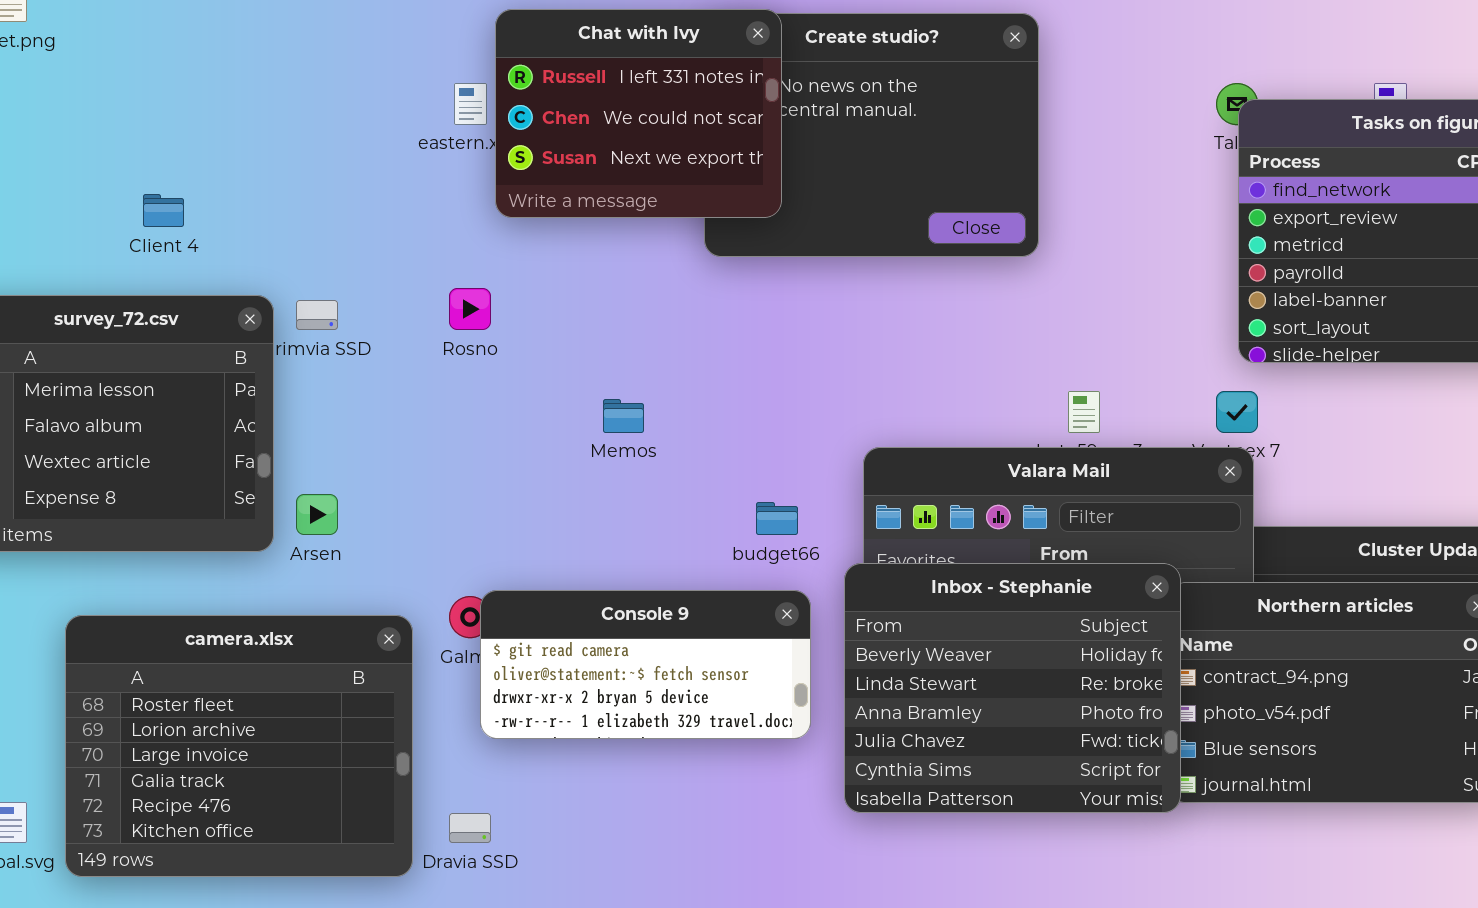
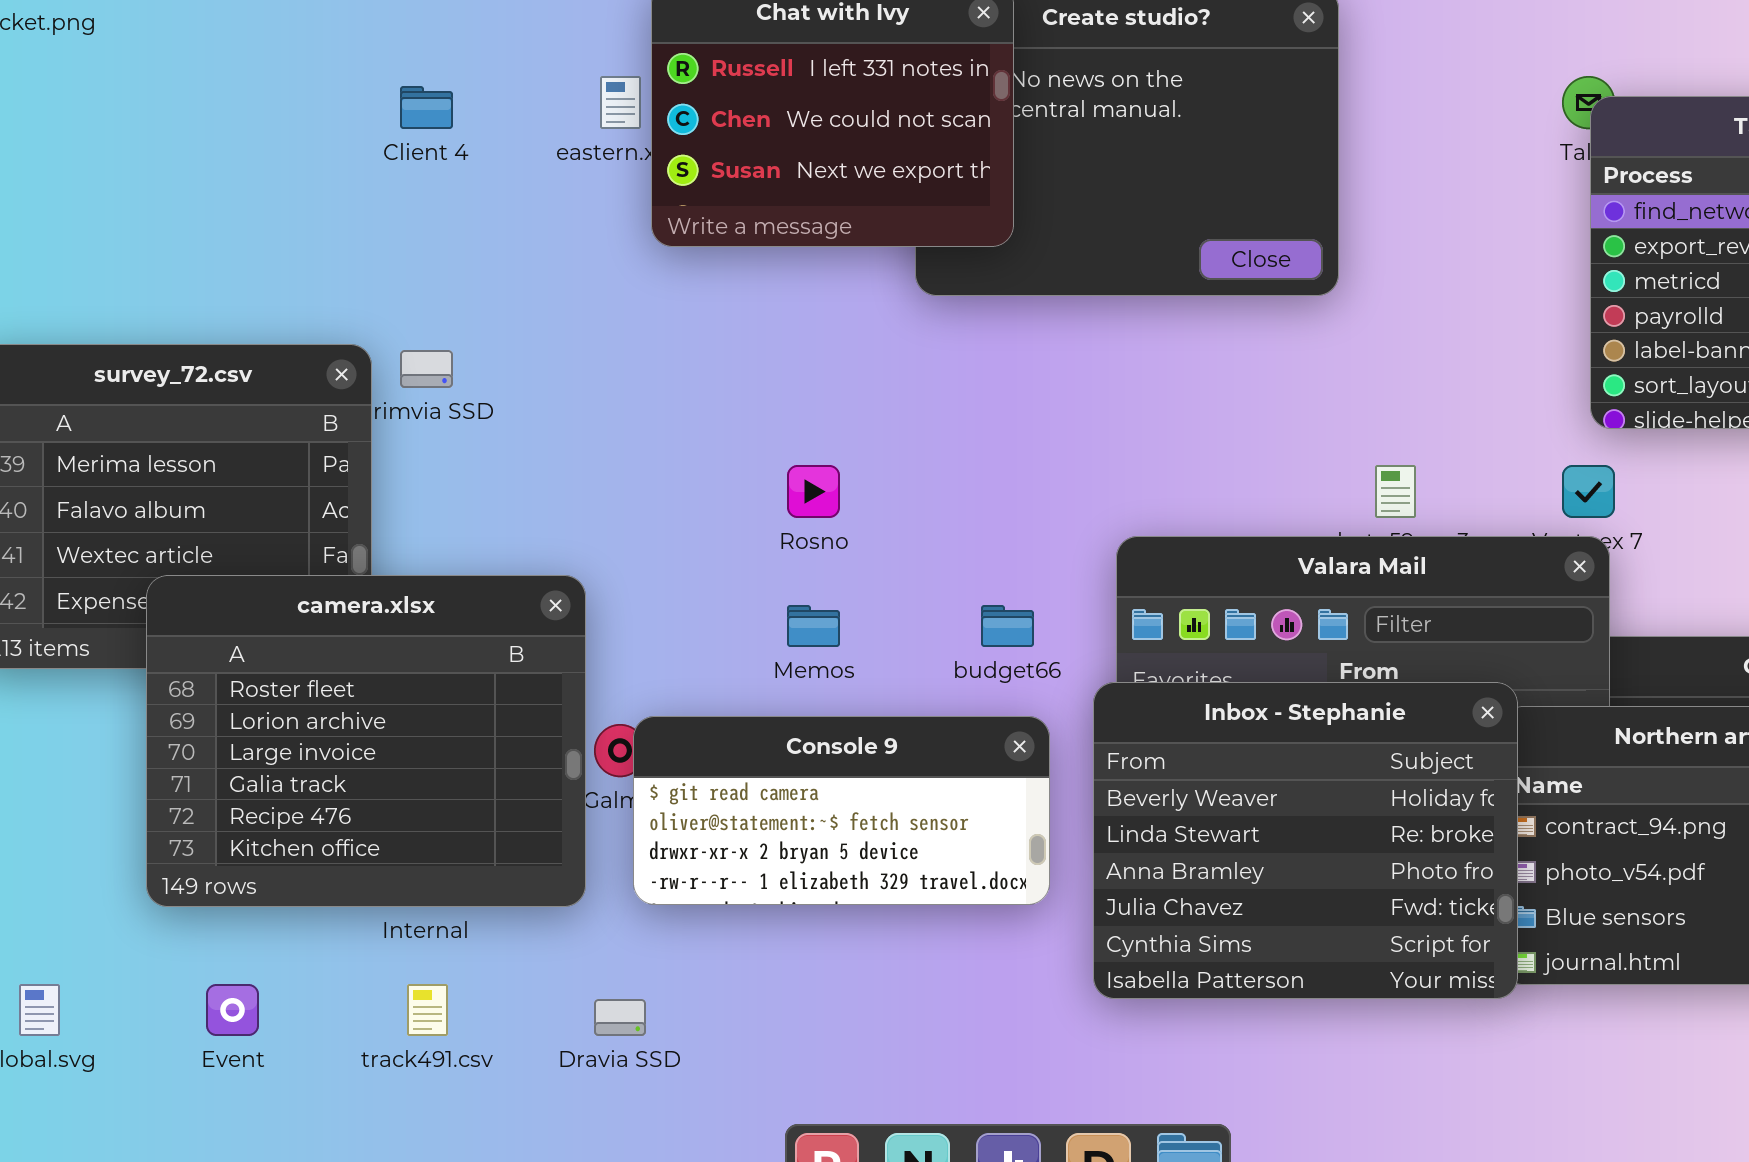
Client 4: [143,194,184,227] -> [400,86,453,129], moved
Rosno: [449,288,491,330] -> [787,465,840,518], moved
Memos: [603,399,644,433] -> [787,605,840,647], moved
camera.xlsx: [65,615,413,877] -> [146,575,586,907], moved

